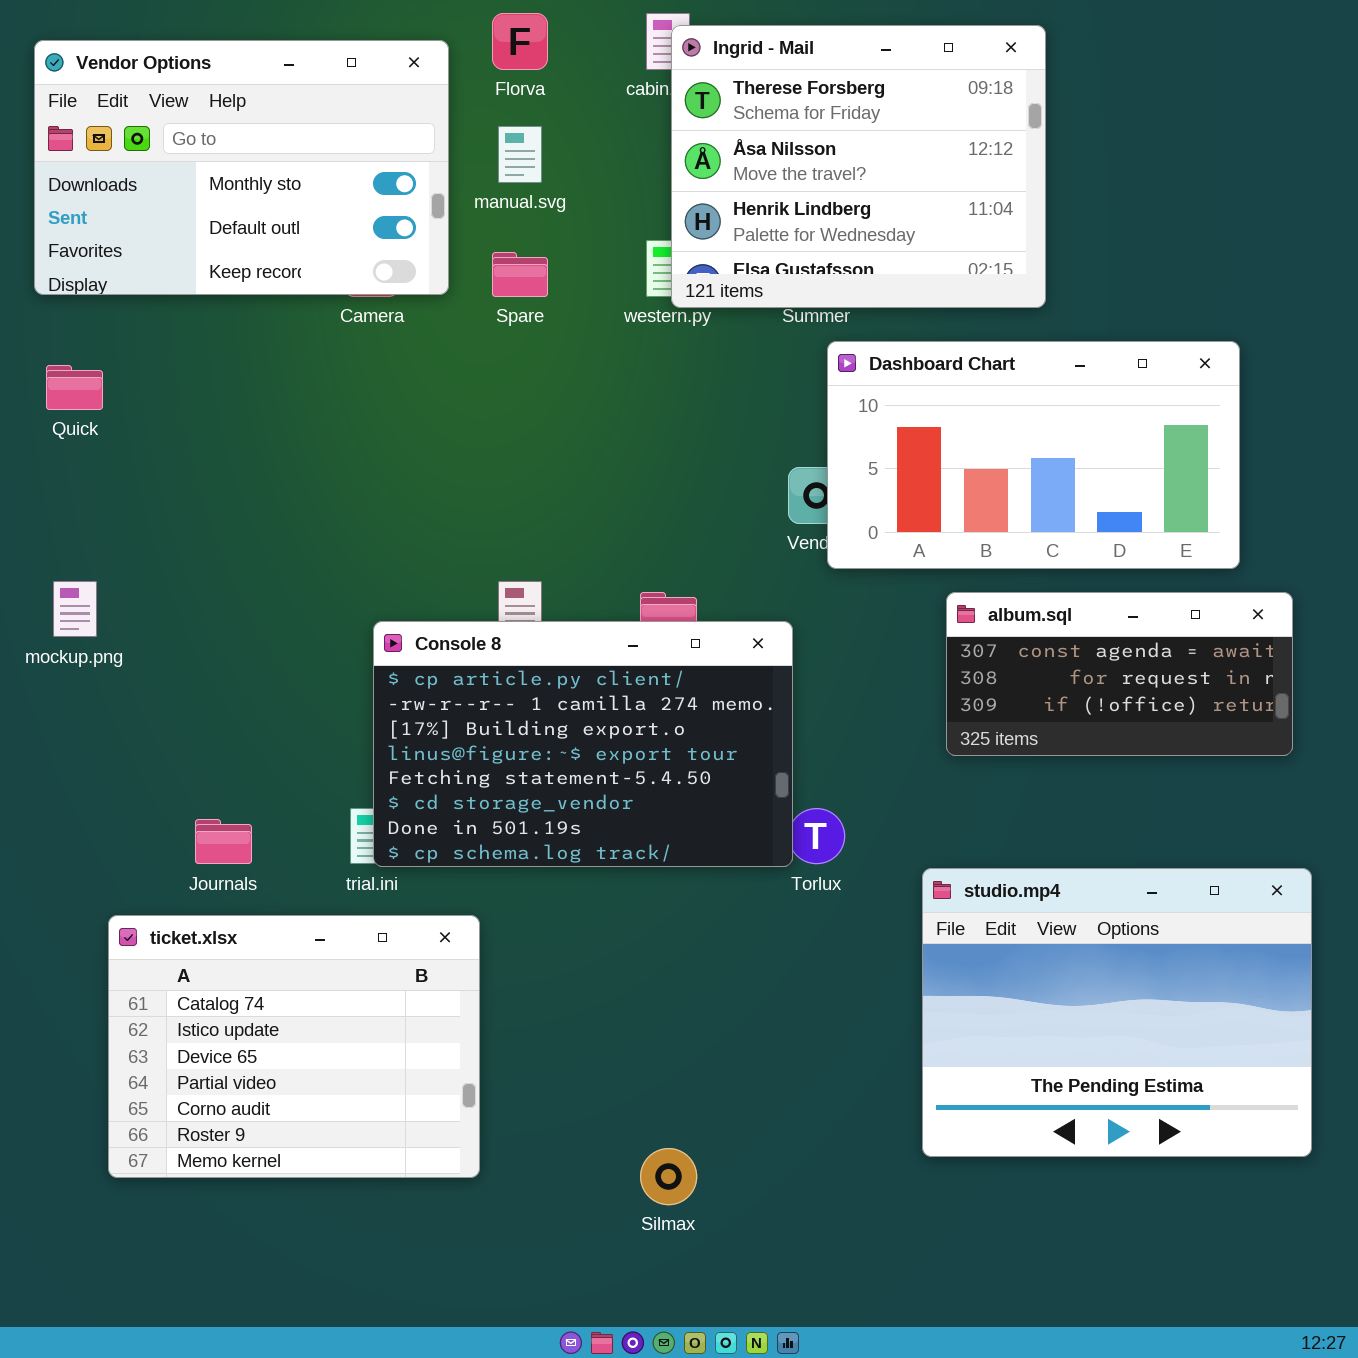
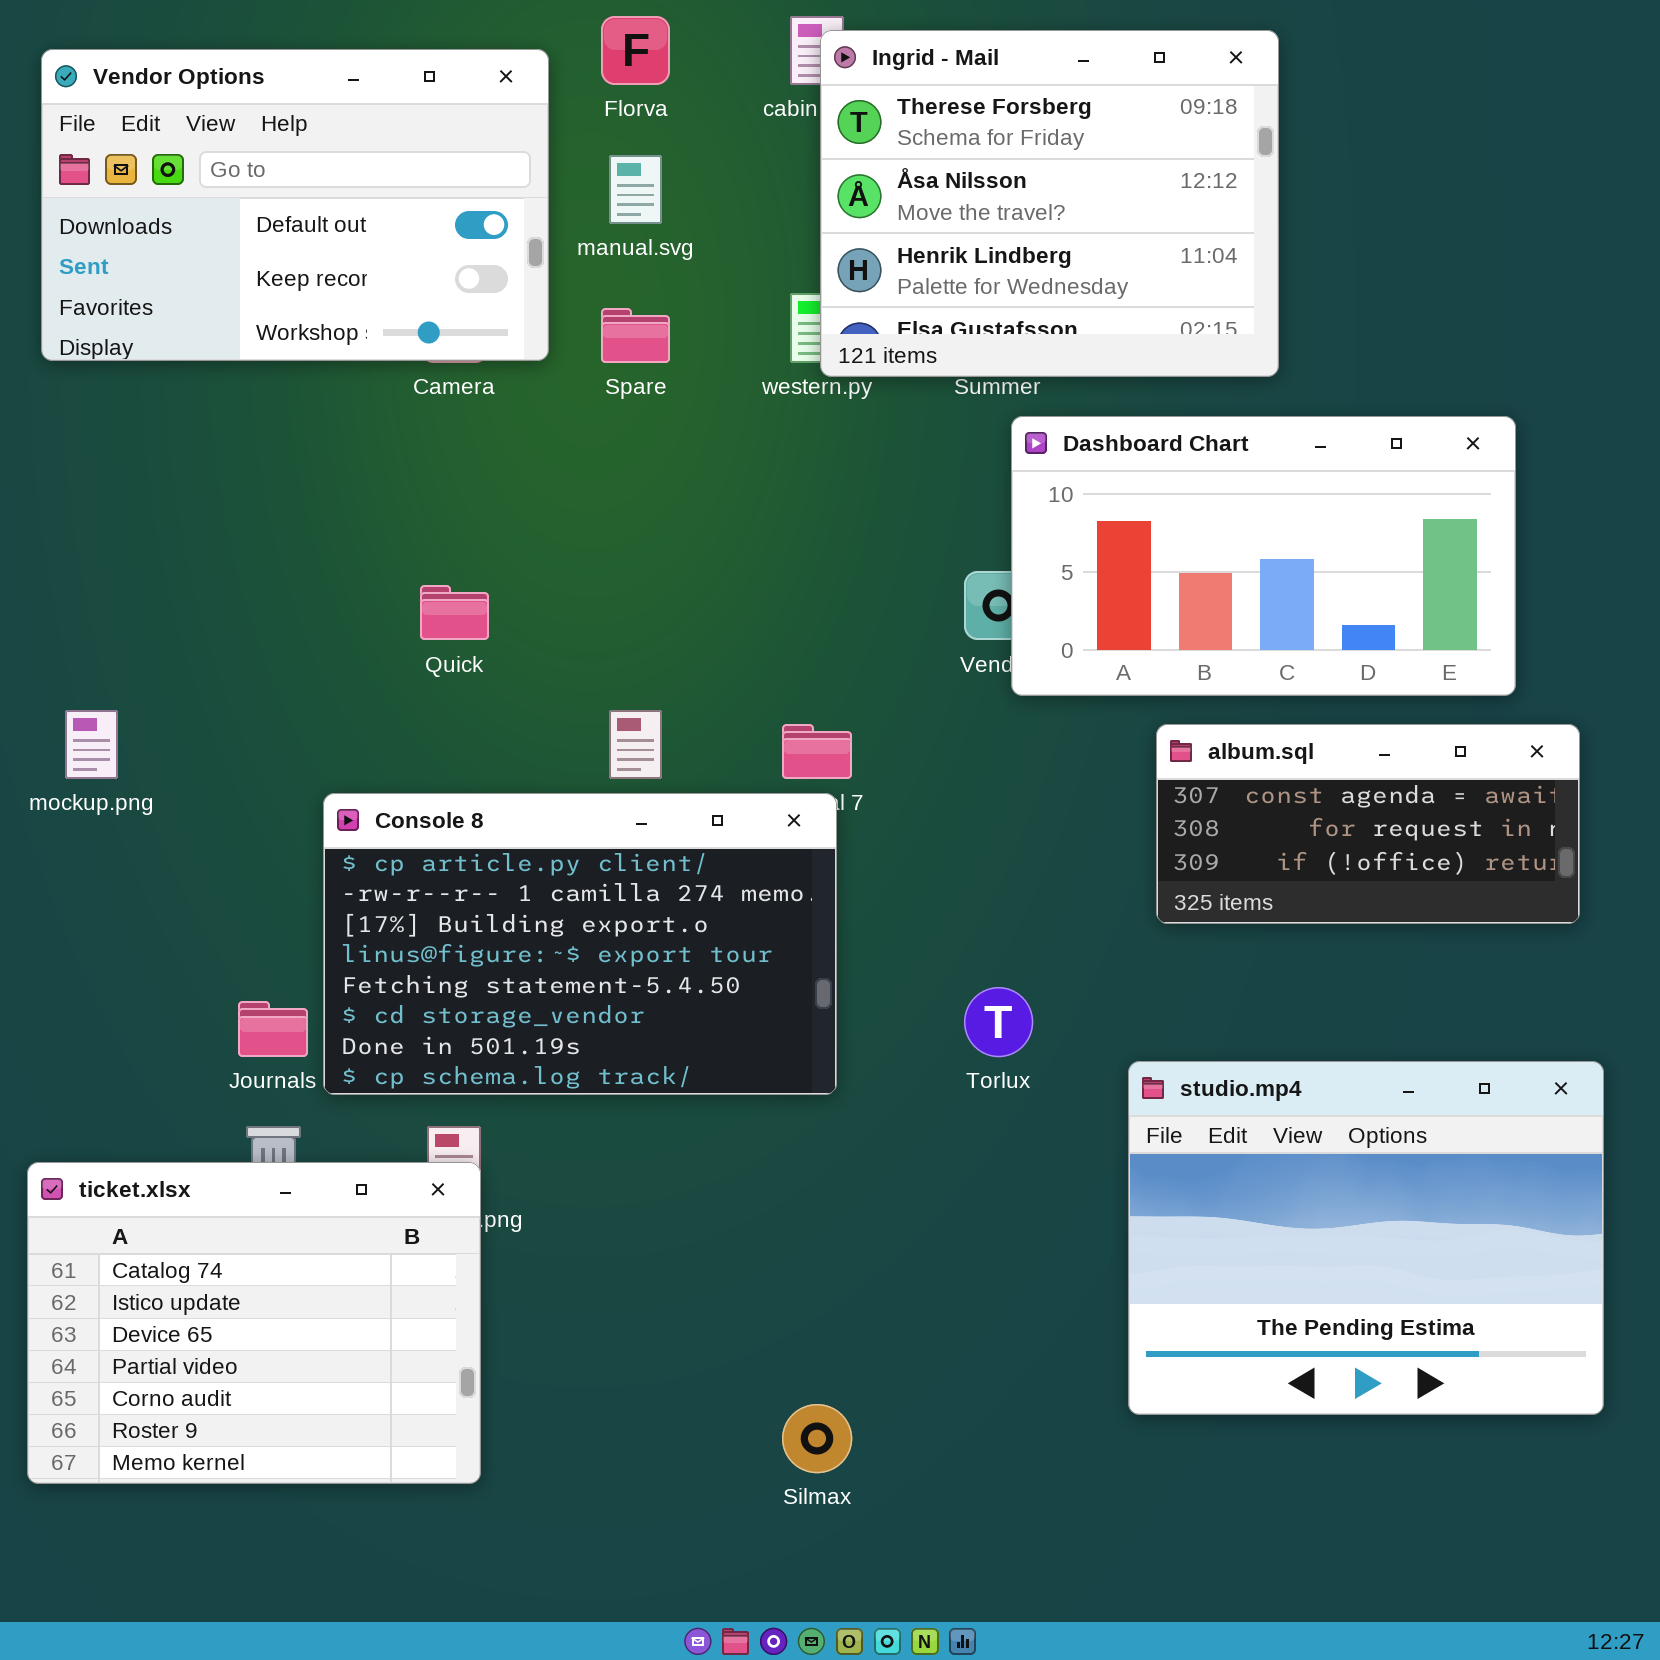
Vendor Options: [34,40,449,295] -> [41,49,549,361], scrolled down 1 row
Quick: [46,365,103,410] -> [420,585,489,640], moved
Console 8: [373,621,793,867] -> [323,793,837,1095], moved
ticket.xlsx: [108,915,480,1178] -> [27,1162,481,1484], moved

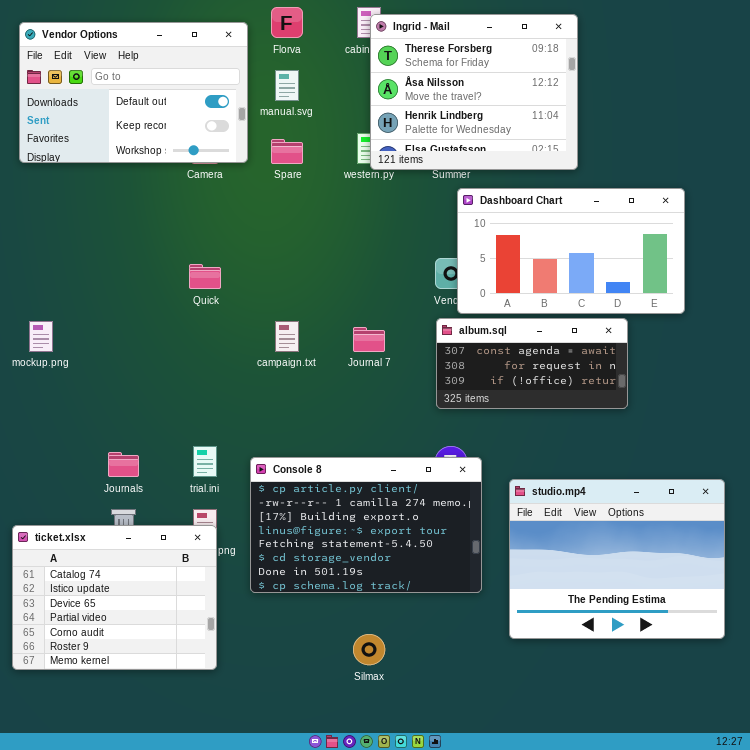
album.sql: [1156,724,1580,924] -> [436,318,628,409], moved
Console 8: [323,793,837,1095] -> [250,457,482,593], moved

